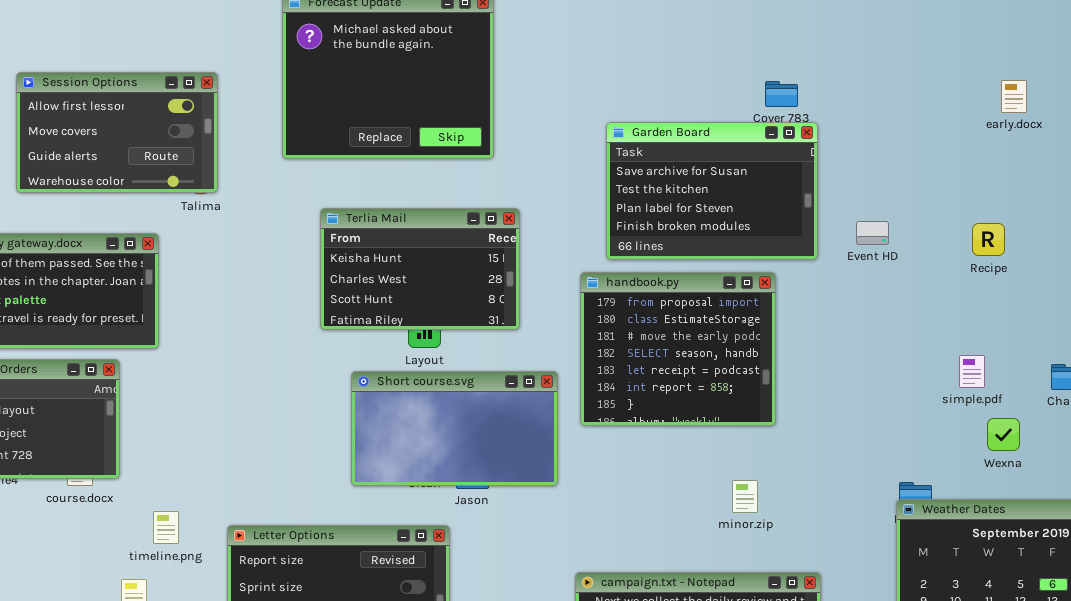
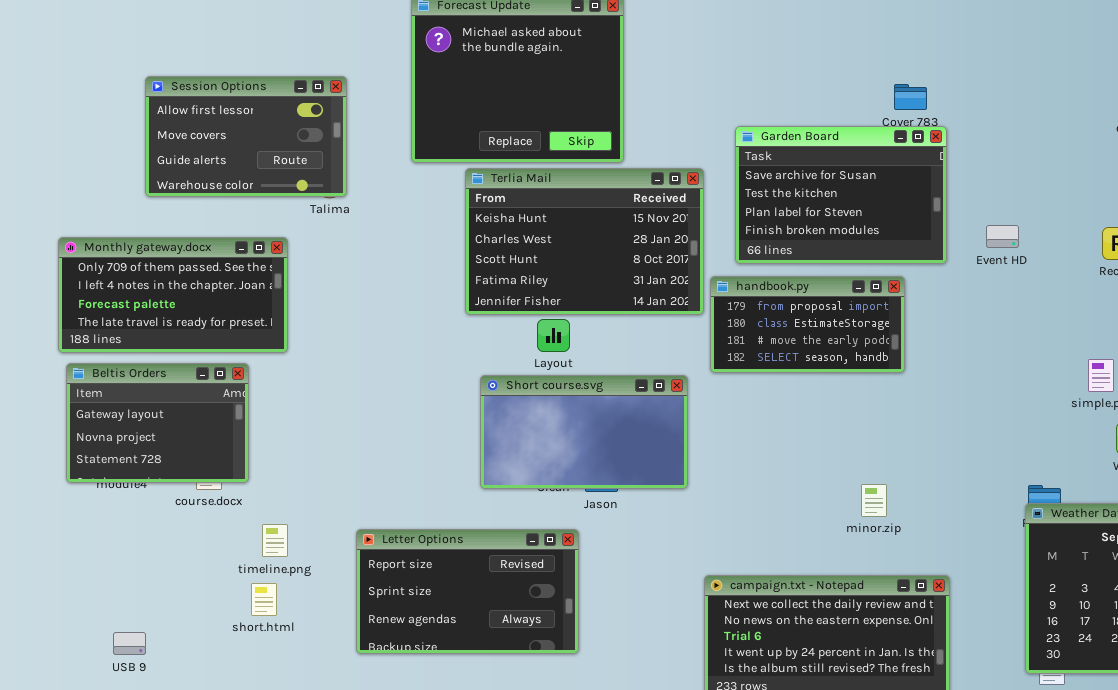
Terlia Mail: [320,208,520,330] -> [465,168,704,315], moved, resized
handbook.py: [580,272,776,426] -> [710,276,905,373], resized
timeline.png: [153,511,179,544] -> [262,524,288,557], moved

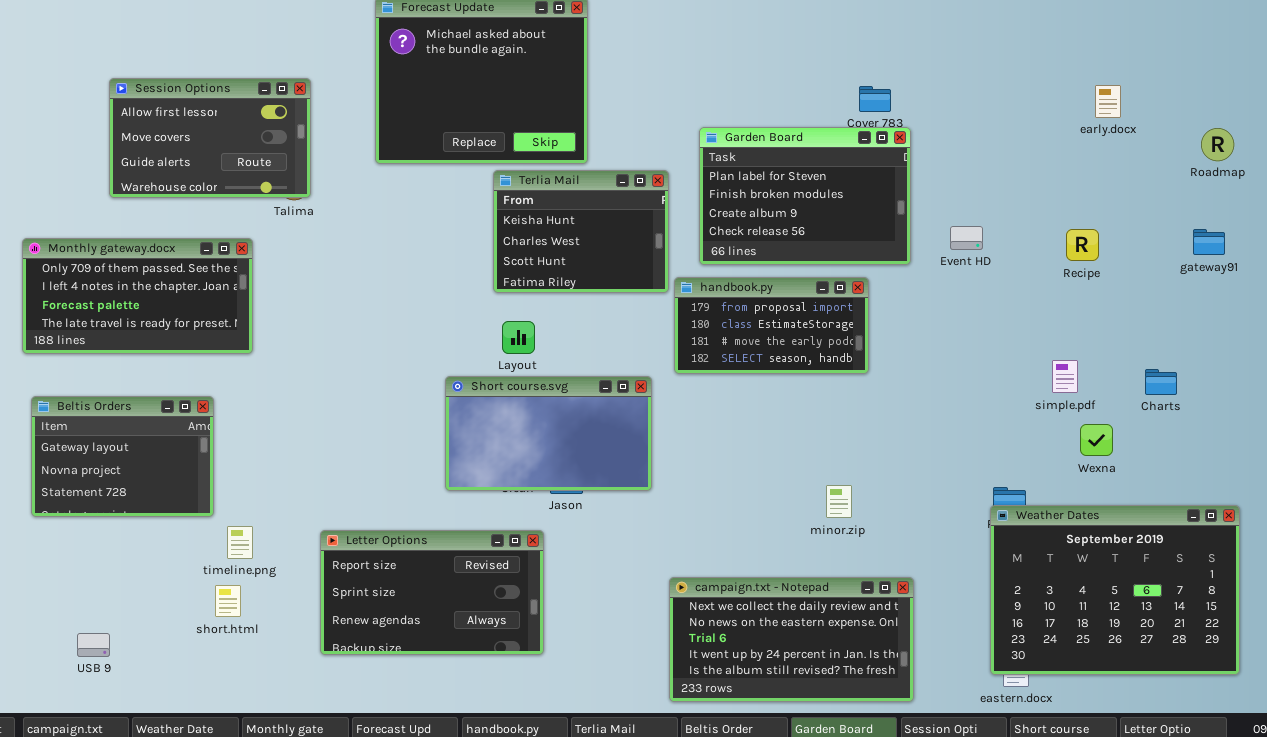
Garden Board: [735,126,947,264] -> [699,127,911,265], scrolled down 2 rows
Terlia Mail: [465,168,704,315] -> [493,170,669,293], resized
Beltis Orders: [66,363,249,483] -> [31,396,214,517], moved

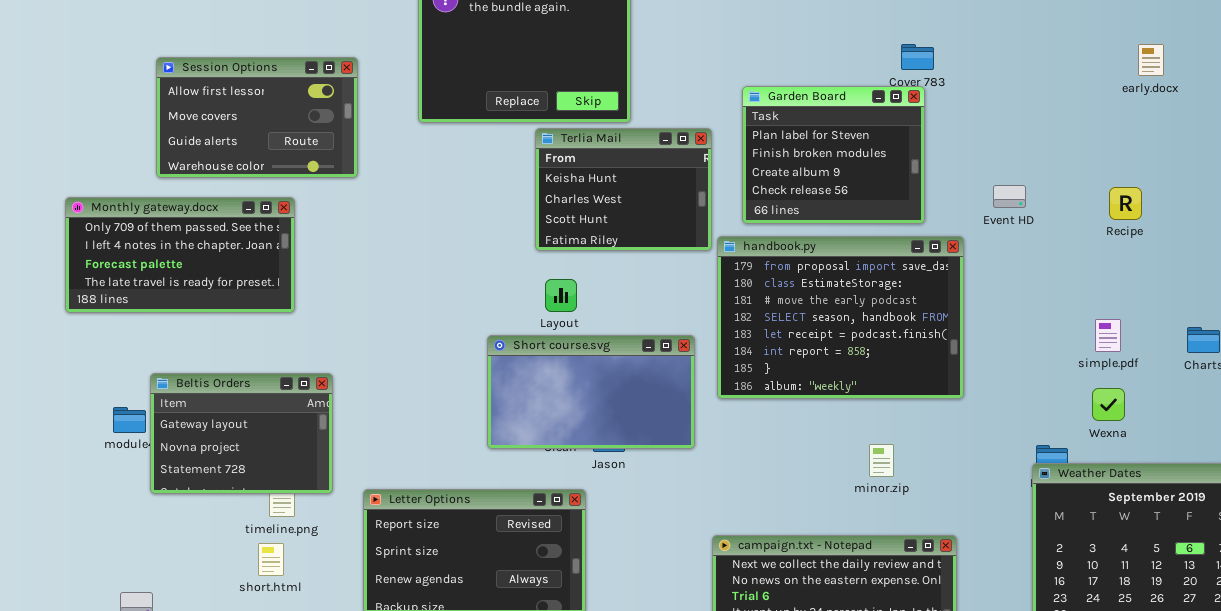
Session Options: [109,78,311,198] -> [156,57,358,178], moved
Garden Board: [699,127,911,265] -> [742,86,925,224], resized
handbook.py: [674,277,869,374] -> [717,236,964,399], resized
Beltis Orders: [31,396,214,517] -> [150,373,333,494], moved
Wexna: [1080,424,1113,456] -> [1092,388,1125,421], moved

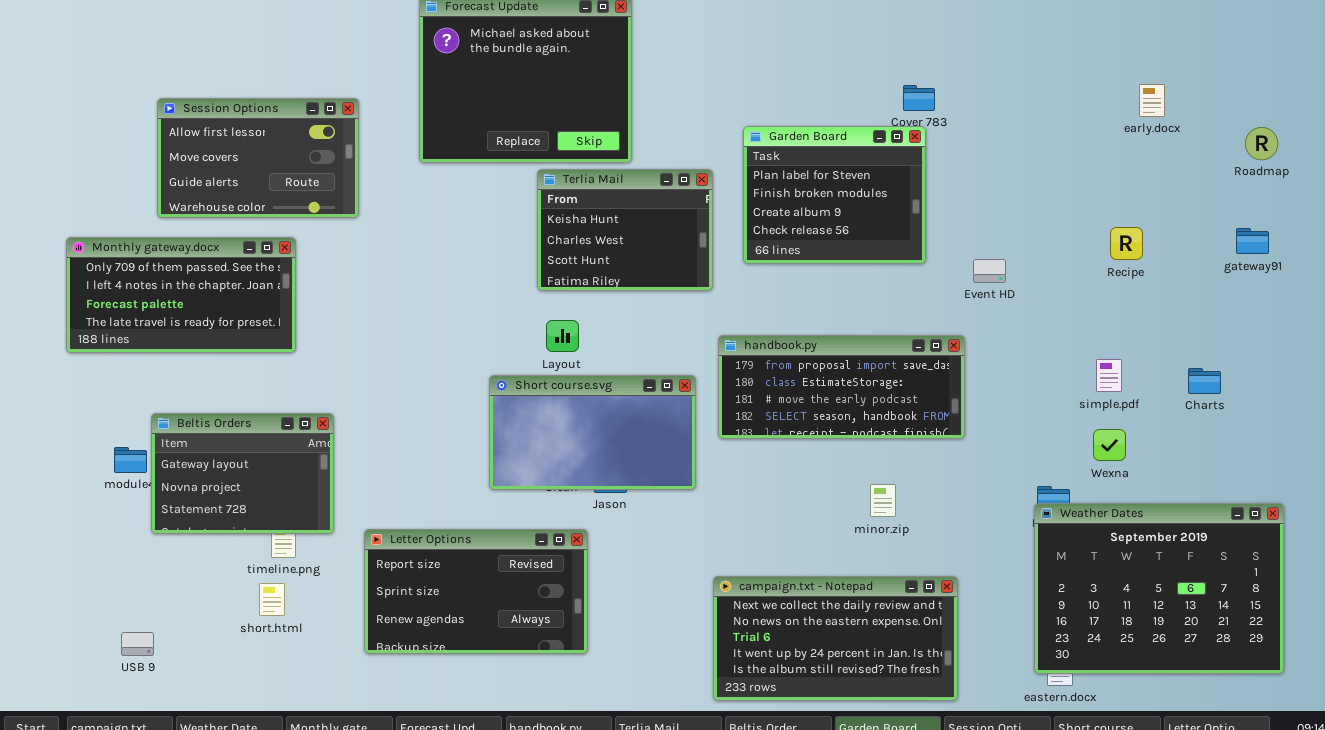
Event HD: [993,185,1026,208] -> [973,259,1006,283], moved
handbook.py: [717,236,964,399] -> [718,335,965,439], resized

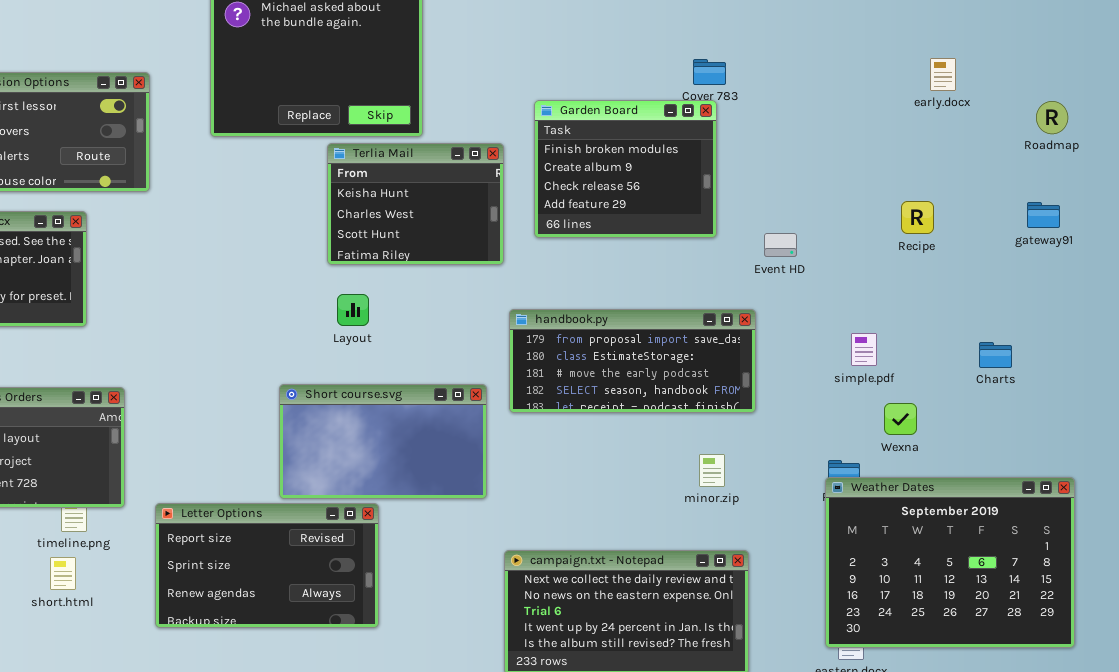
Garden Board: [743,126,926,264] -> [534,100,717,238], scrolled down 1 row
simple.pdf: [1096,359,1122,392] -> [851,333,877,366], moved
Short course.svg: [489,375,696,490] -> [279,384,487,499], moved
minor.zip: [870,484,896,517] -> [699,454,725,487], moved

